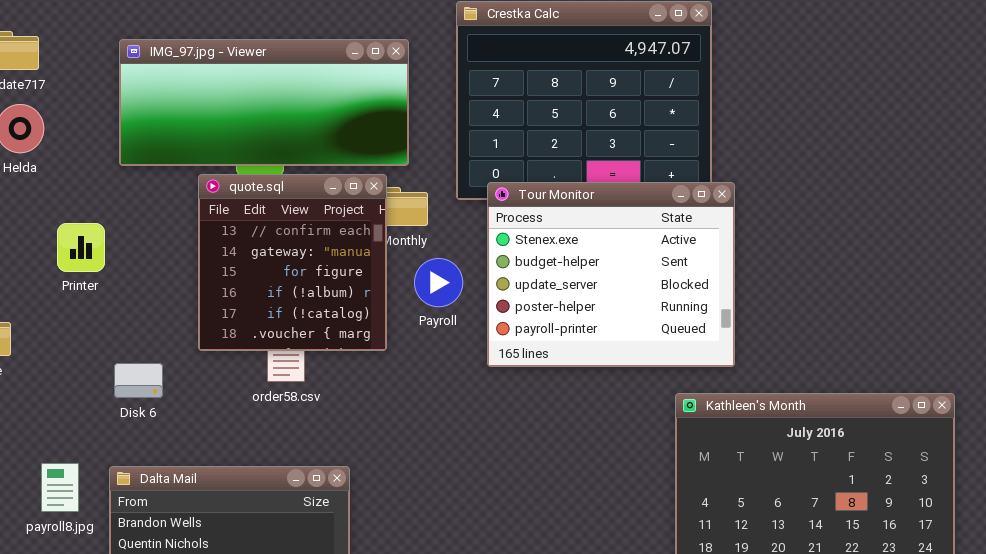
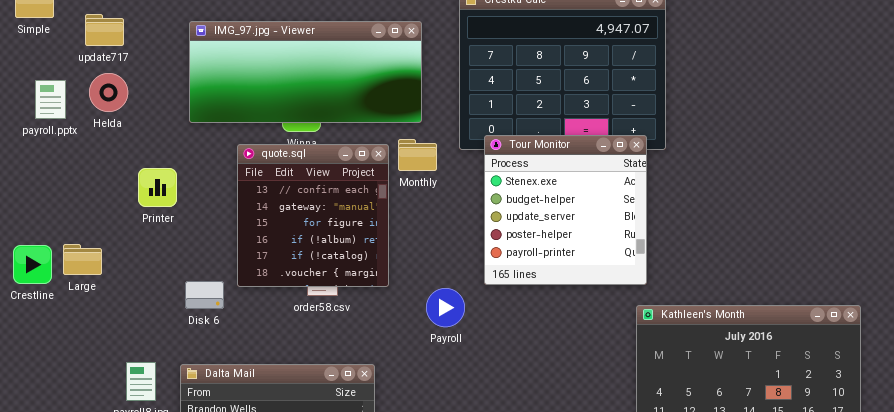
quote.sql: [198,174,387,351] -> [237,144,389,287], moved
Tour Monitor: [487,182,735,367] -> [484,135,647,285], resized
Payroll: [414,258,463,307] -> [426,288,465,327], moved

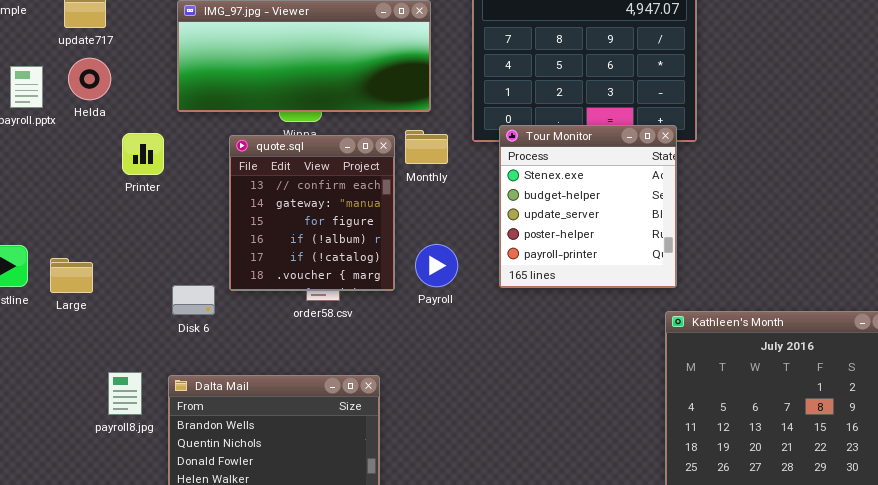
Printer: [138,168,177,207] -> [122,133,164,175], moved
Large: [63,244,102,275] -> [50,258,93,293], moved
Payroll: [426,288,465,327] -> [415,244,458,287], moved

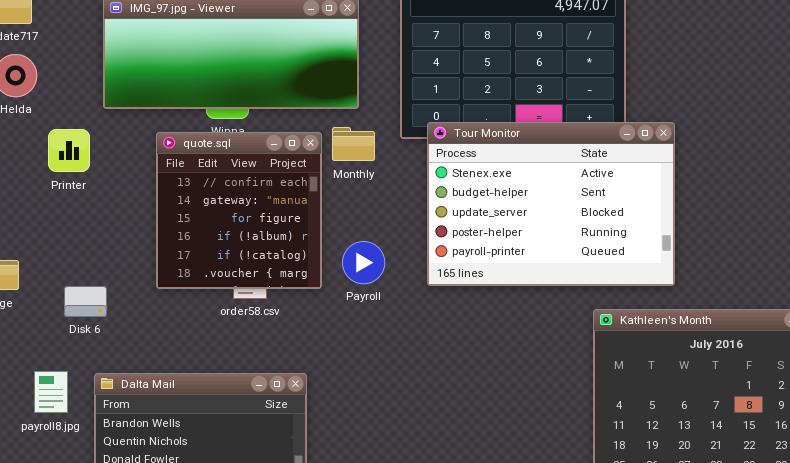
Tour Monitor: [499,125,677,288] -> [427,122,675,286], resized
Disk 6: [172,285,215,315] -> [64,286,107,317], moved

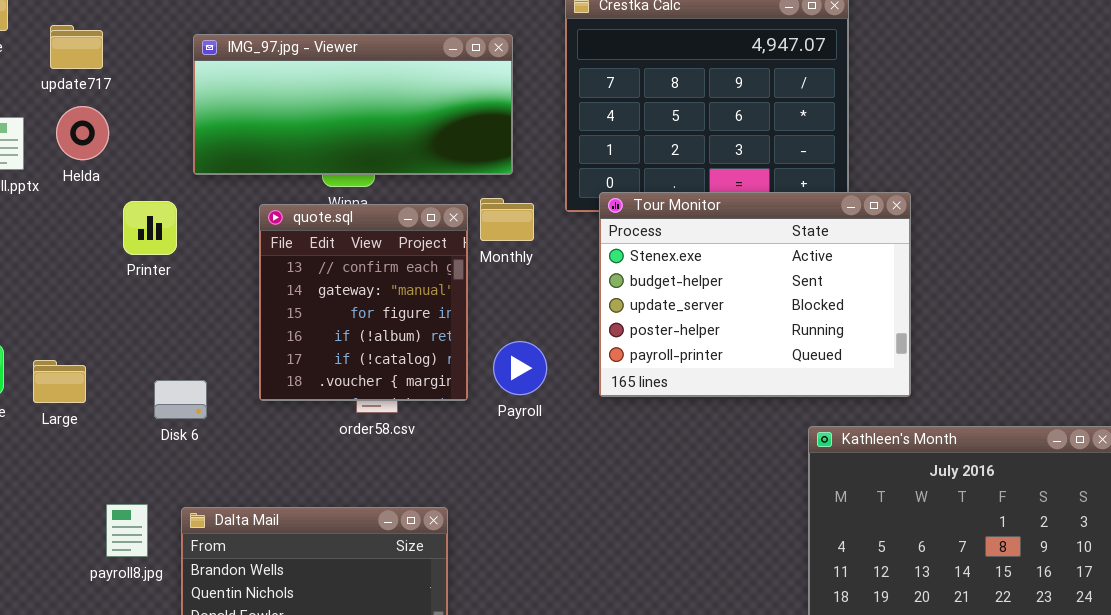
Disk 6: [64,286,107,317] -> [154,380,207,419], moved

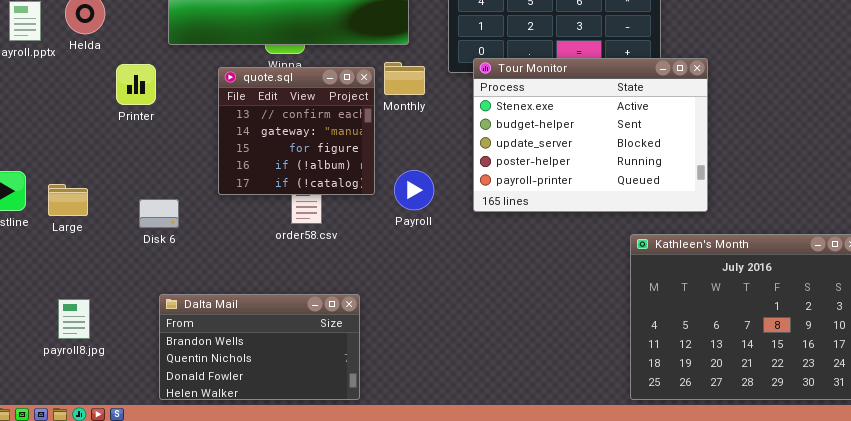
quote.sql: [259,204,468,401] -> [218,67,375,195], resized
payroll8.jpg: [106,504,148,557] -> [58,299,90,339], moved

